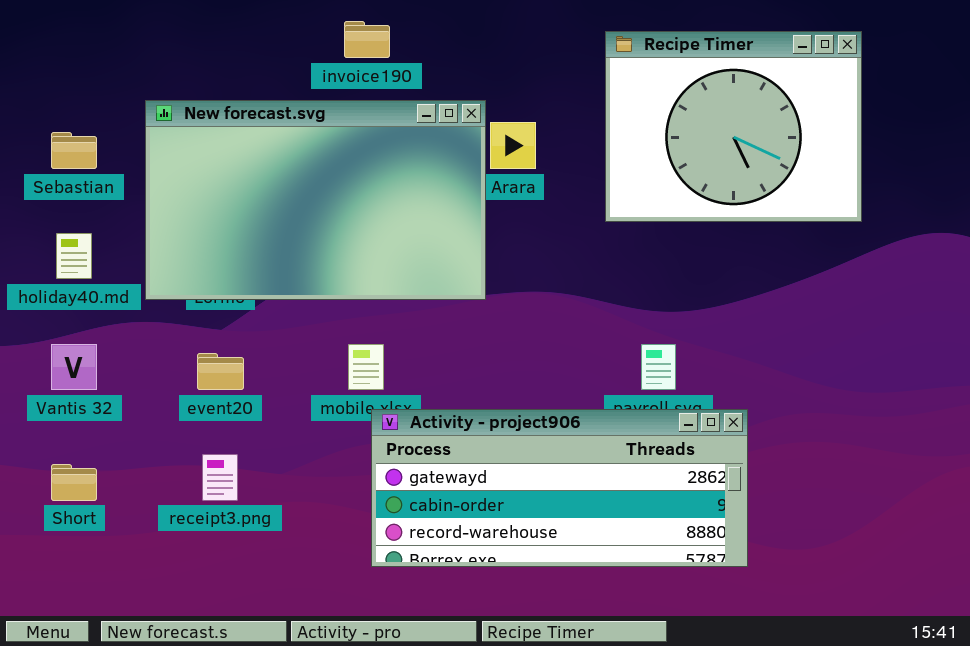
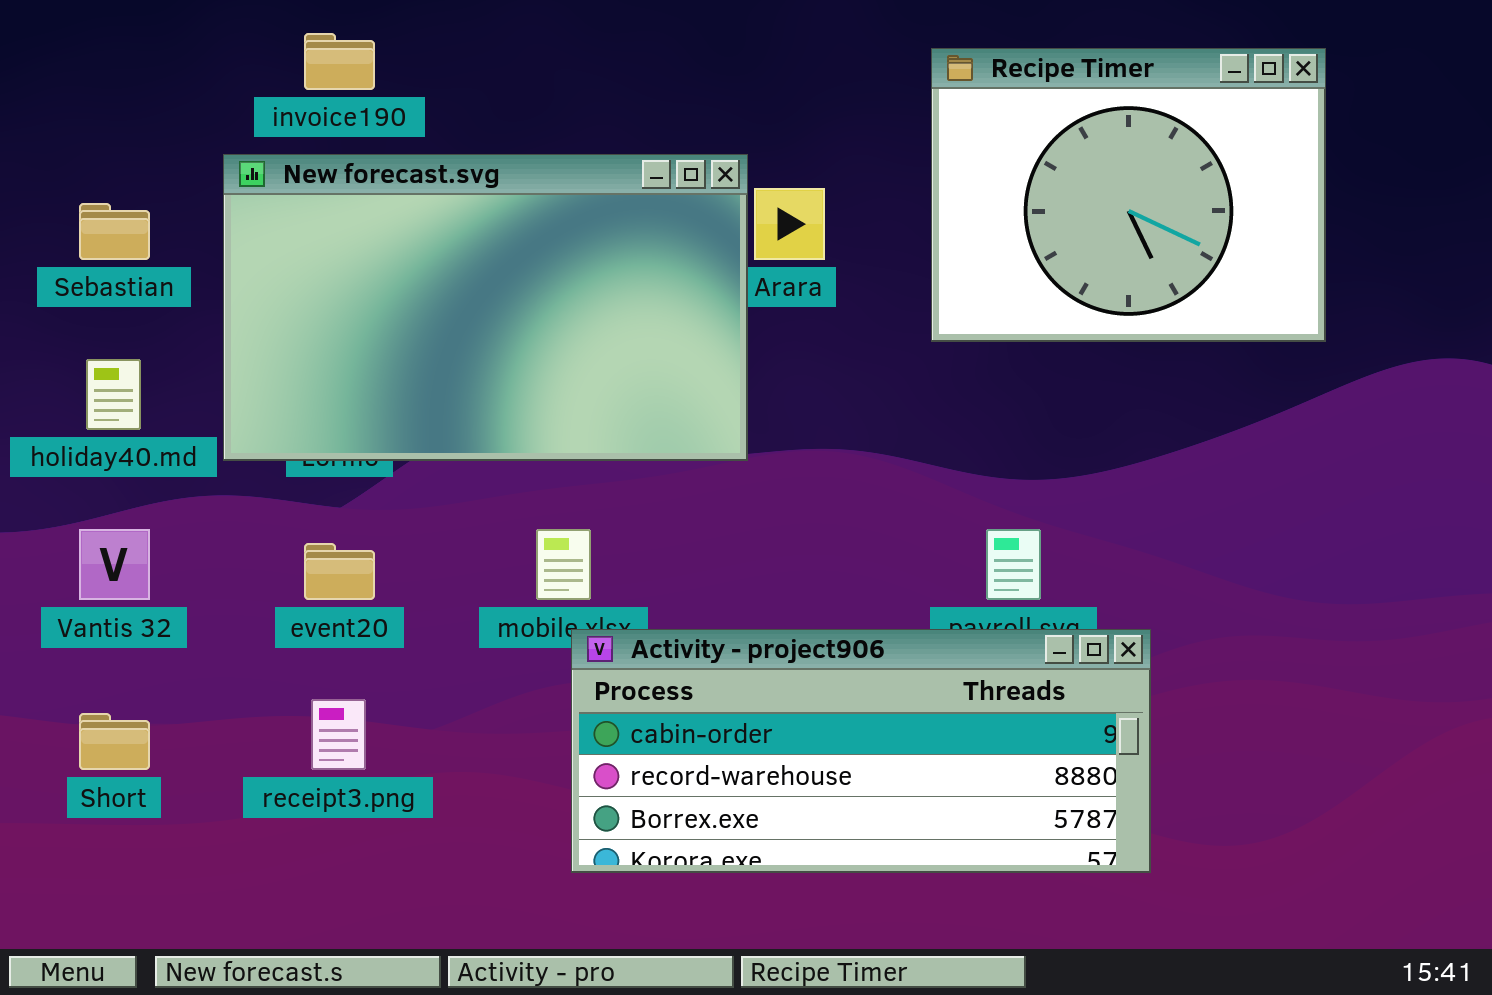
invoice190: [344,21,390,58] -> [304,33,375,90], moved
Activity - project906: [371,409,748,567] -> [571,629,1151,873], scrolled down 1 row

